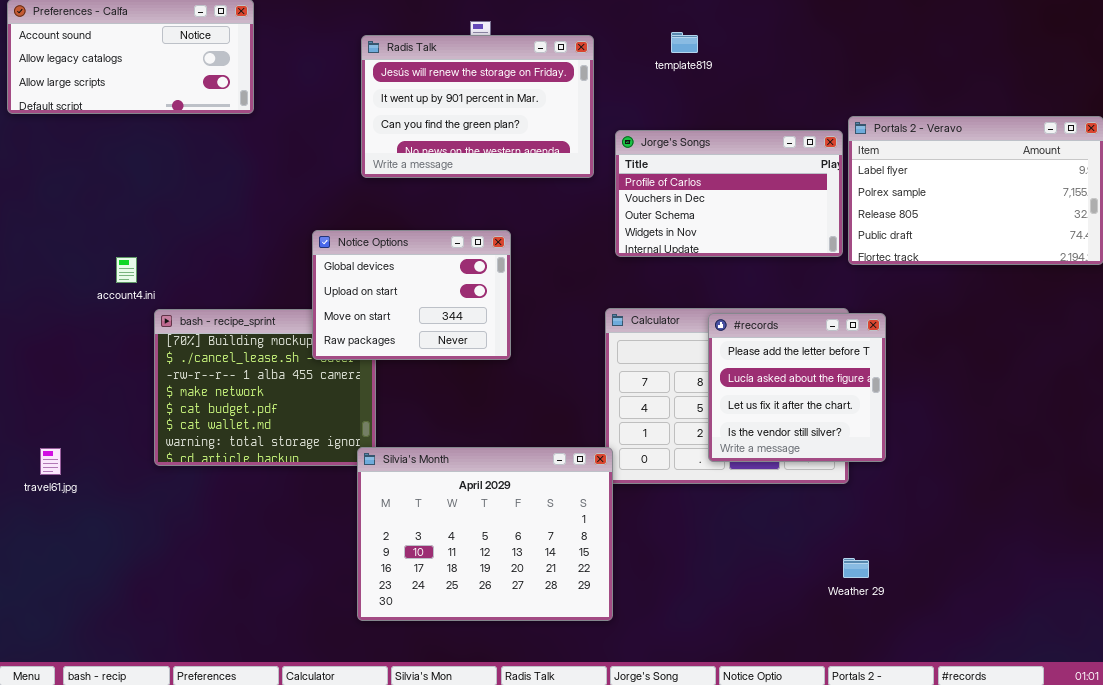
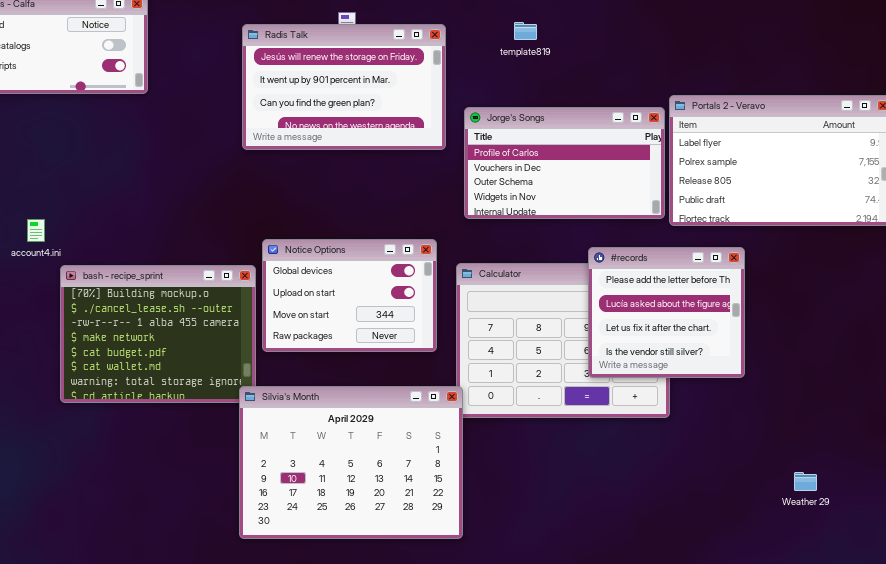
Notice Options: [312,230,511,360] -> [262,239,437,352], moved
#records: [708,313,886,462] -> [588,247,745,378], moved
Weather 29: [843,558,869,578] -> [794,472,817,491], moved

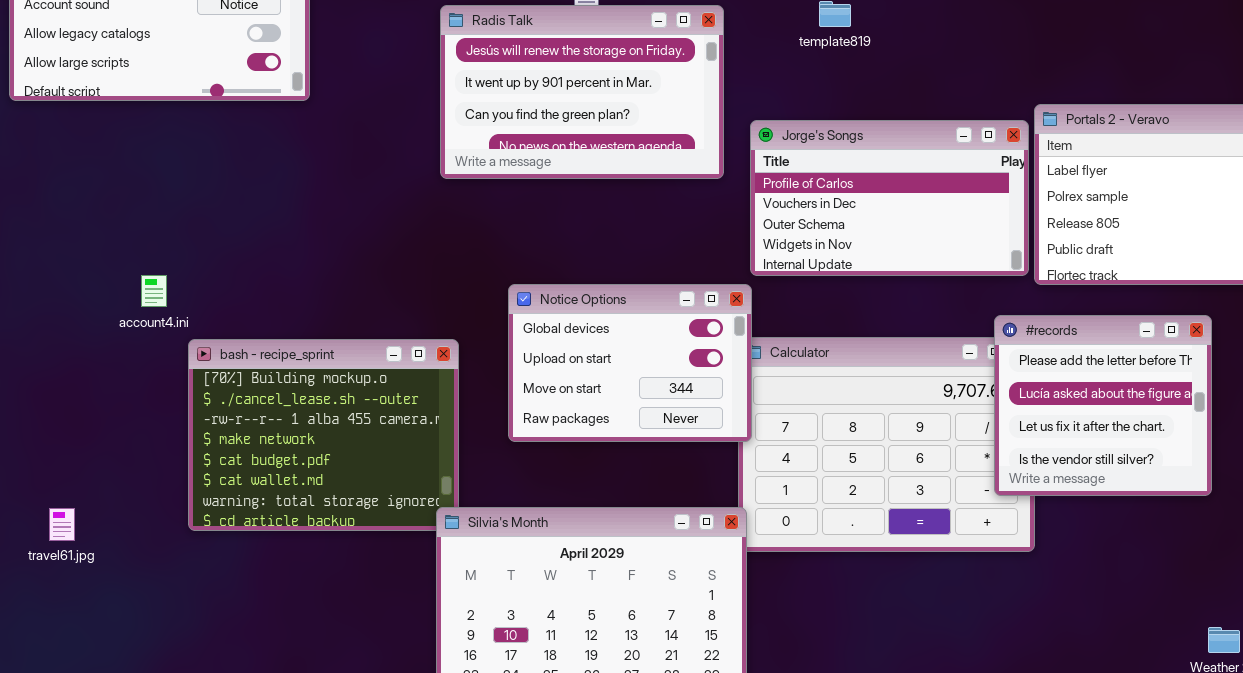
Notice Options: [262,239,437,352] -> [508,284,752,442], moved
#records: [588,247,745,378] -> [994,315,1212,496], moved

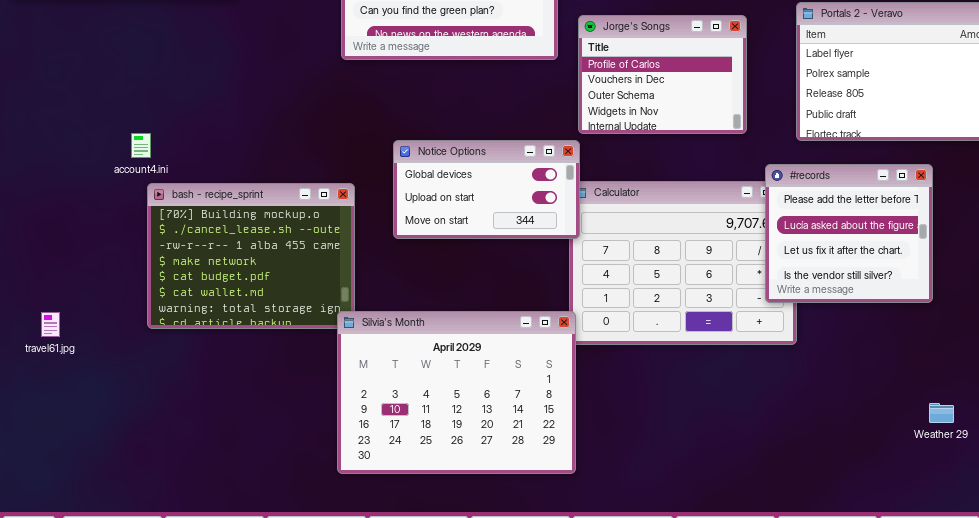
Jorge's Songs: [750,120,1029,276] -> [578,15,747,134], resized
account4.ini: [141,275,167,307] -> [131,133,151,158], moved
Notice Options: [508,284,752,442] -> [393,140,580,239], resized

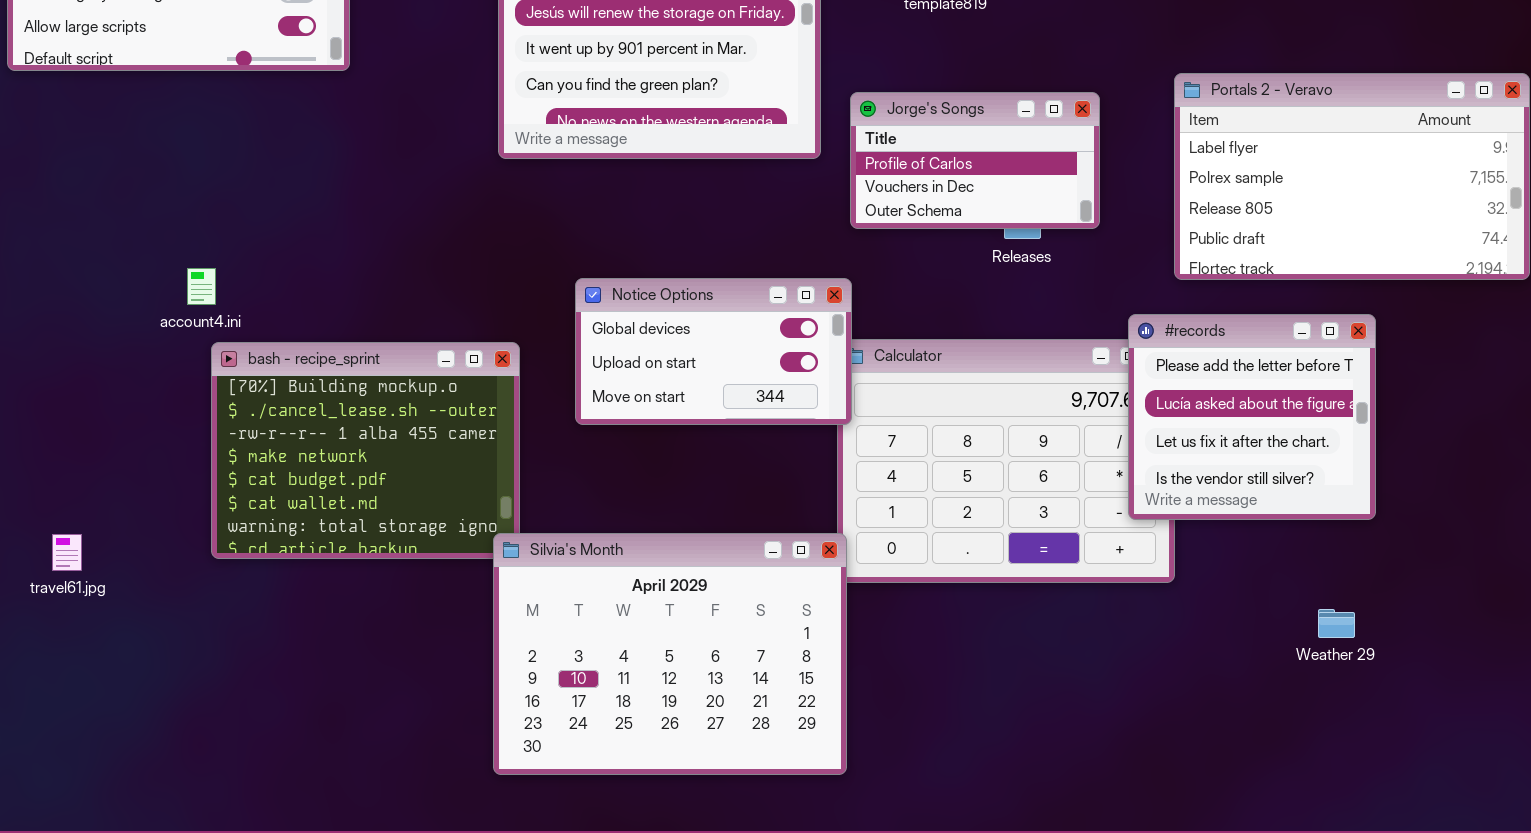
Jorge's Songs: [578,15,747,134] -> [850,92,1100,229], resized
Weather 29: [929,403,954,423] -> [1318,609,1355,638], moved

